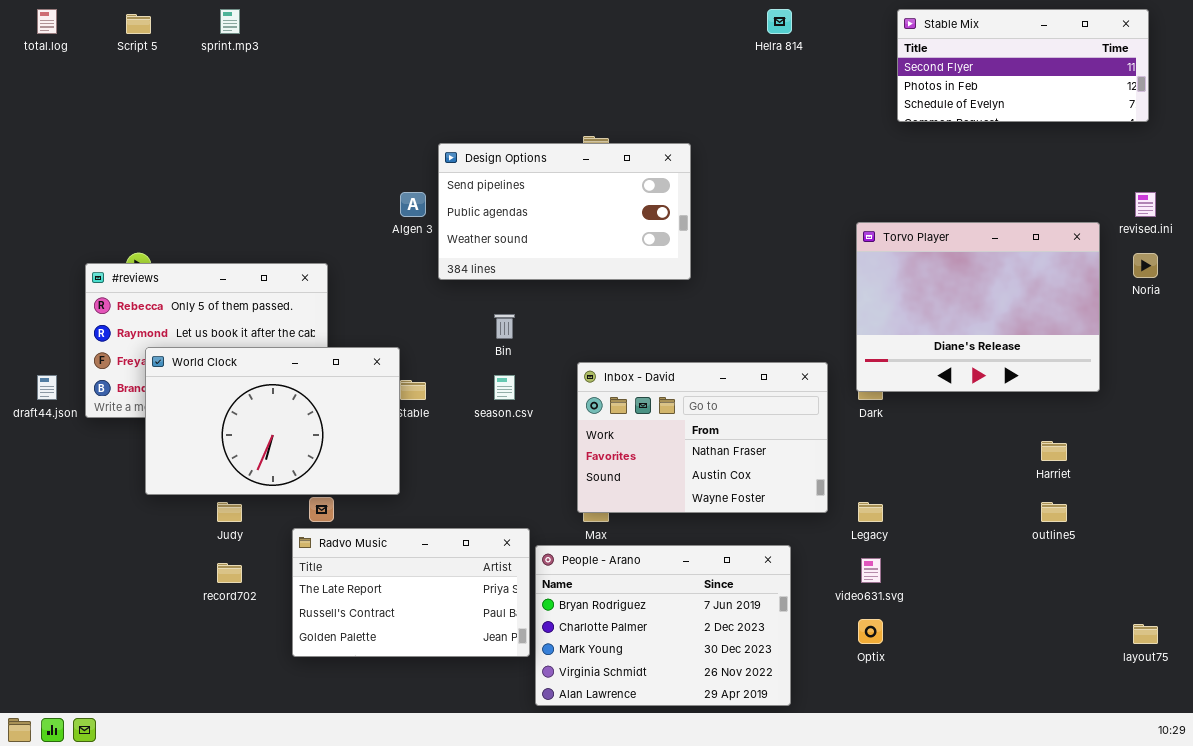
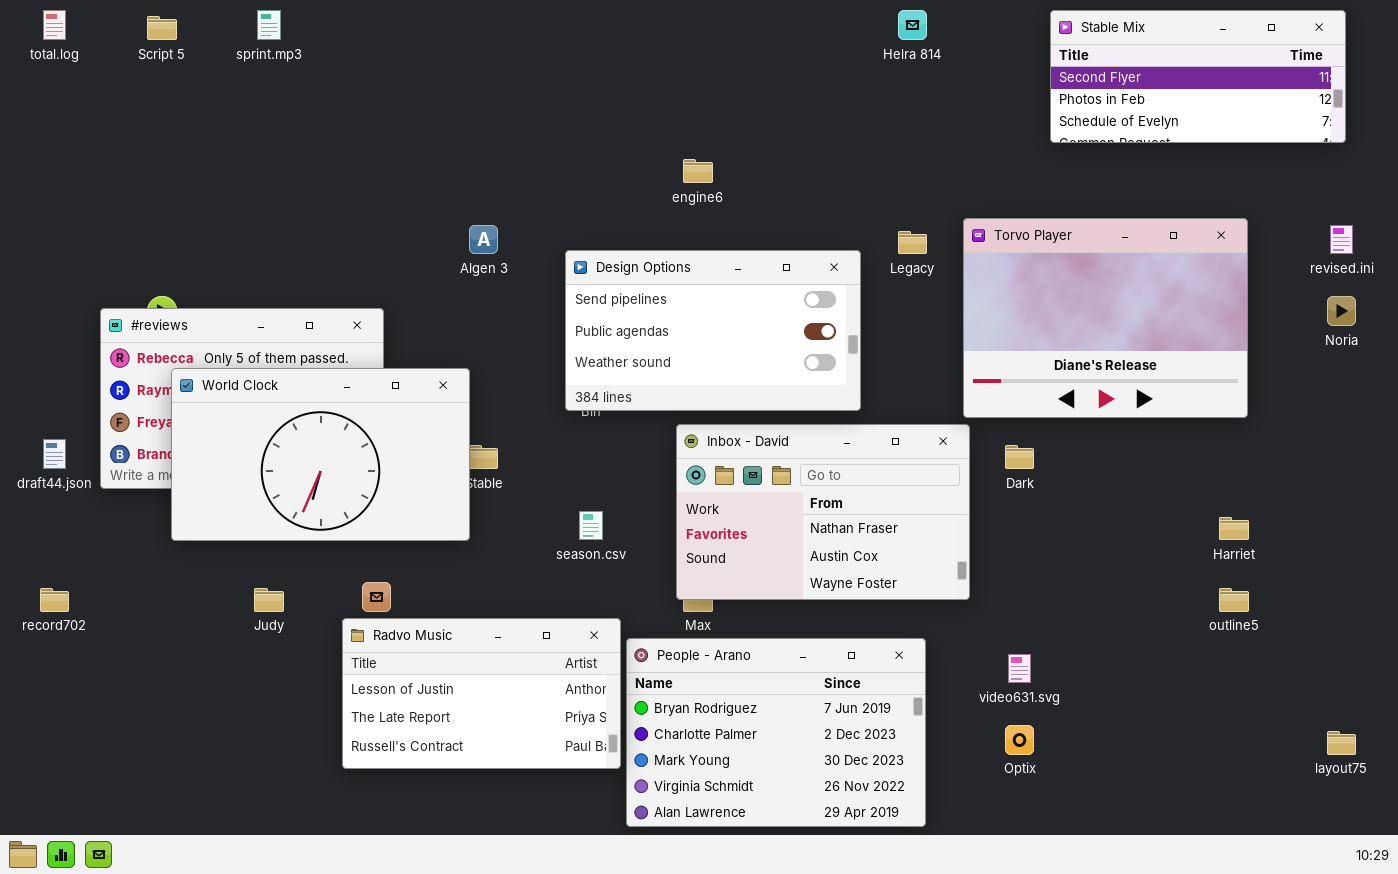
Design Options: [438,143,691,280] -> [565,250,861,411], moved
Torvo Player: [856,222,1100,392] -> [963,218,1248,418], moved
World Clock: [145,347,400,495] -> [171,368,470,541], moved
season.csv: [494,375,515,400] -> [579,511,603,540], moved
Legacy: [858,502,883,522] -> [898,231,927,254], moved
Radvo Music: [292,528,530,657] -> [342,618,621,769], scrolled up 1 row
record702: [217,563,242,583] -> [40,588,69,612], moved

